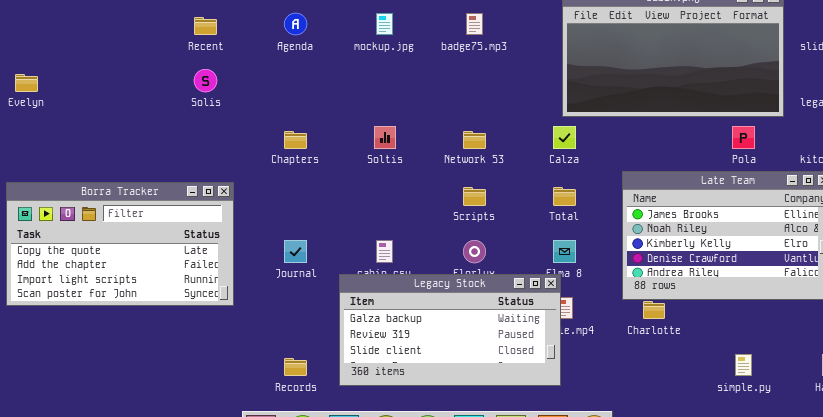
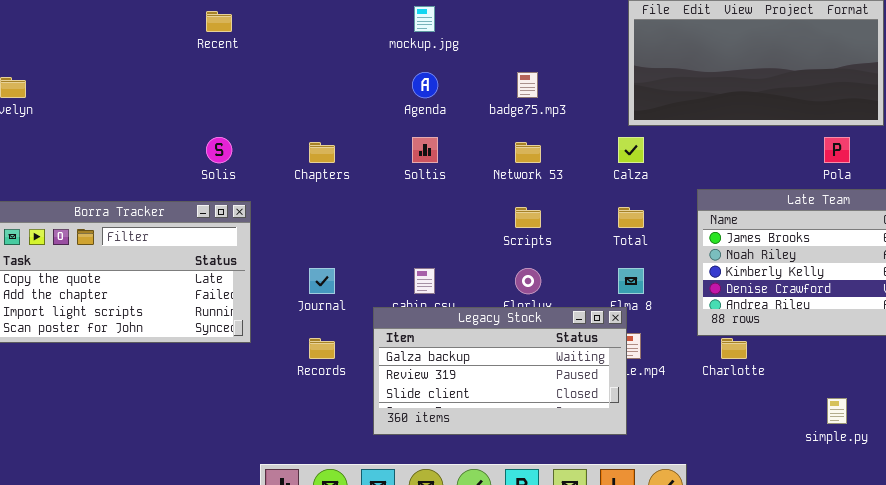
Agenda: [284,13,307,35] -> [412,72,438,98], moved
badge75.mp3: [466,13,483,35] -> [517,72,538,98], moved
Solis: [194,69,217,92] -> [206,137,232,163], moved
Records: [284,358,307,376] -> [309,338,335,359], moved

